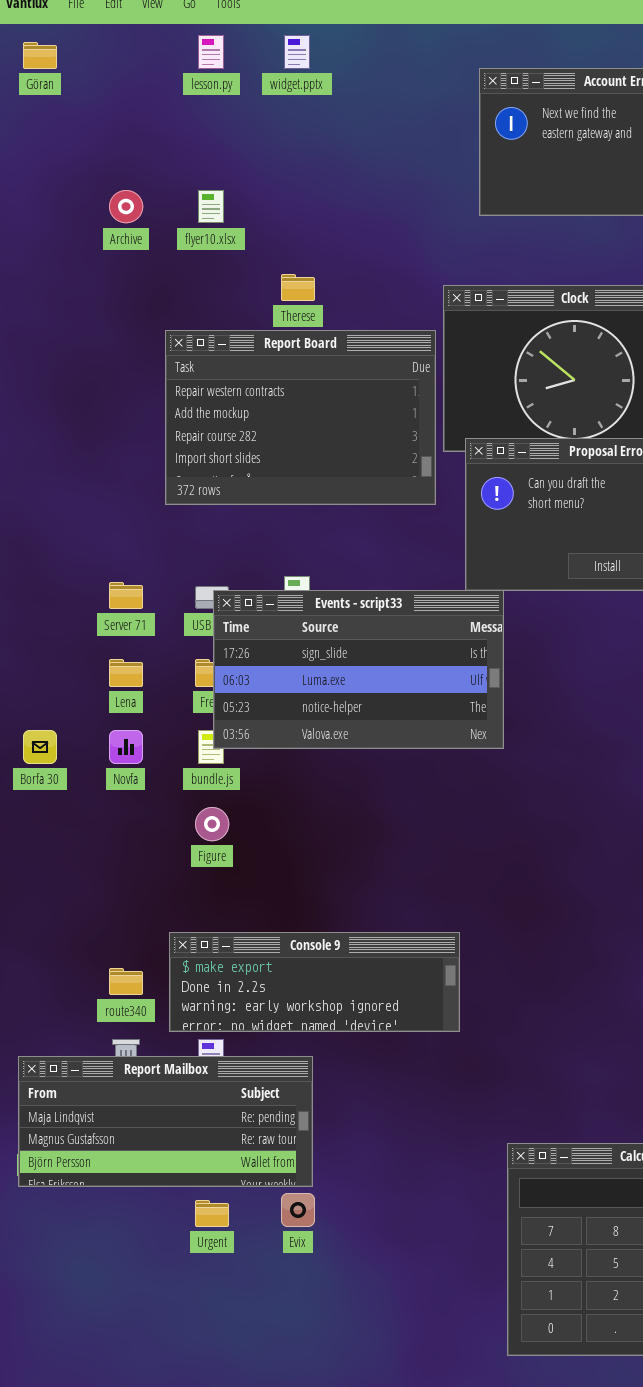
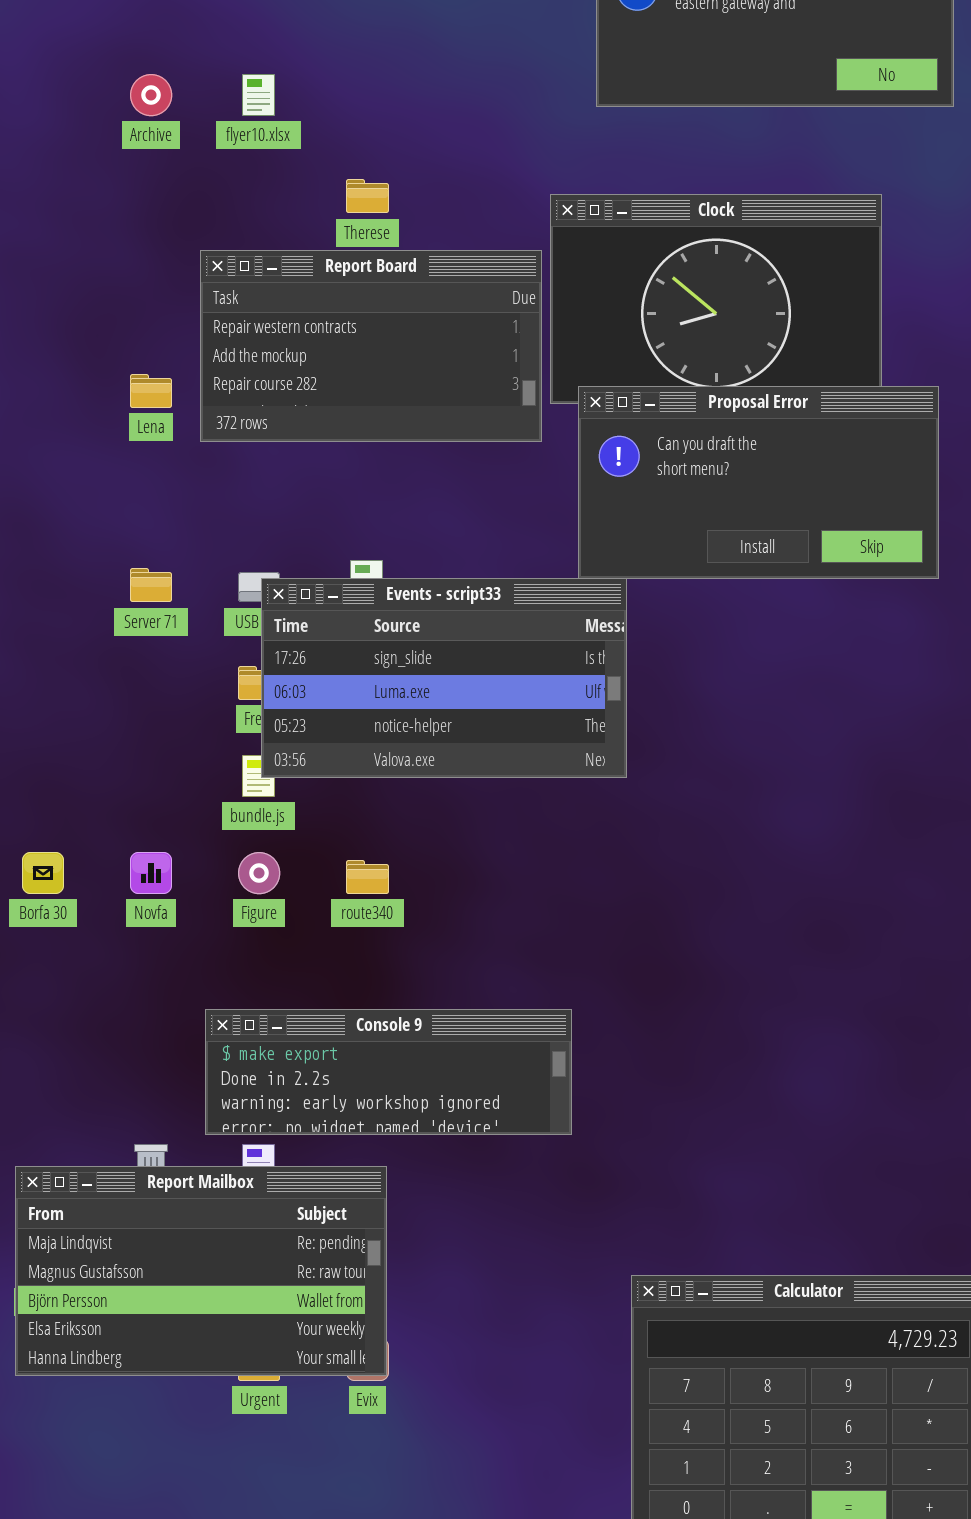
Report Board: [165,330,436,505] -> [200,250,542,442], resized
Lena: [109,659,143,687] -> [130,374,172,408], moved
Borfa 30: [23,730,57,764] -> [22,852,64,894], moved
Novfa: [109,730,143,764] -> [130,852,172,894], moved
route340: [109,968,143,995] -> [346,860,389,894], moved
Report Mailbox: [18,1056,313,1187] -> [15,1166,387,1376], resized

